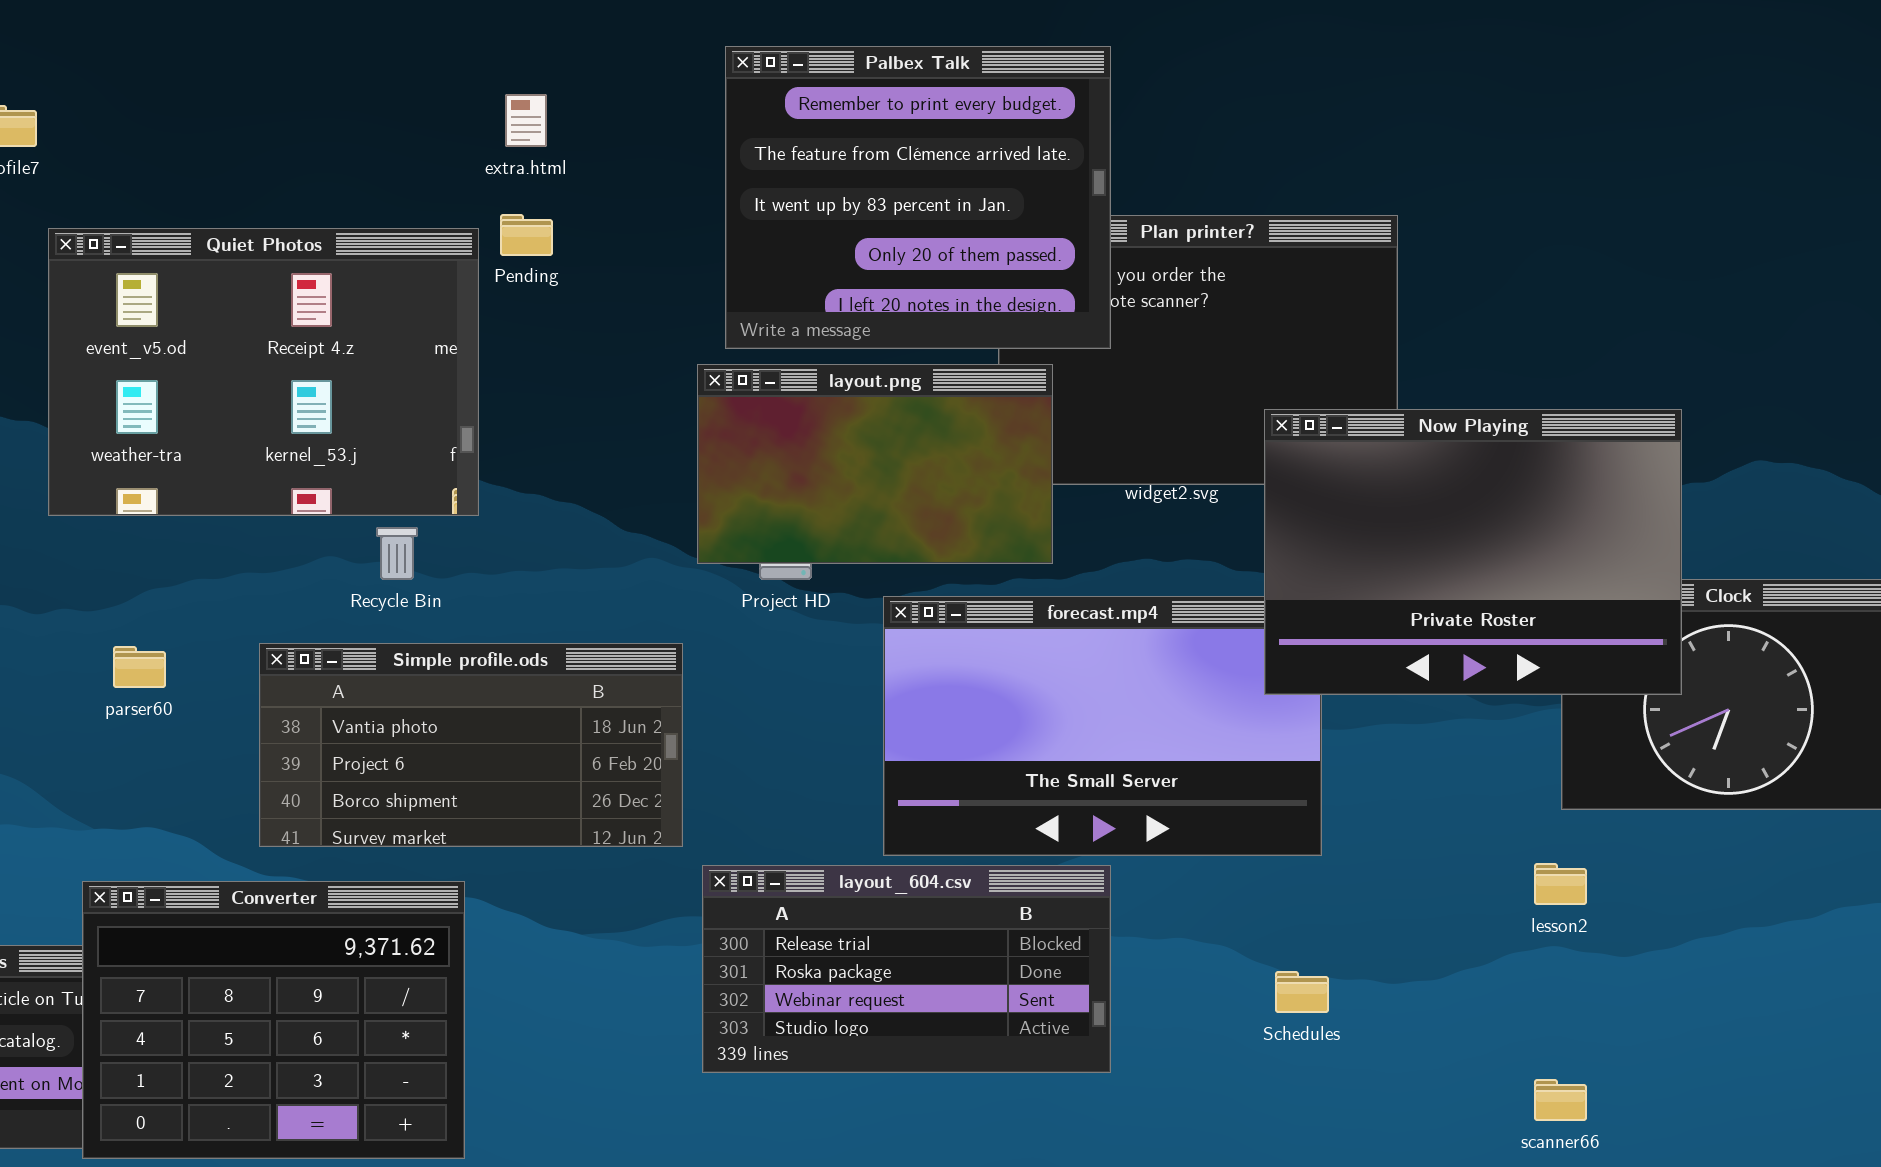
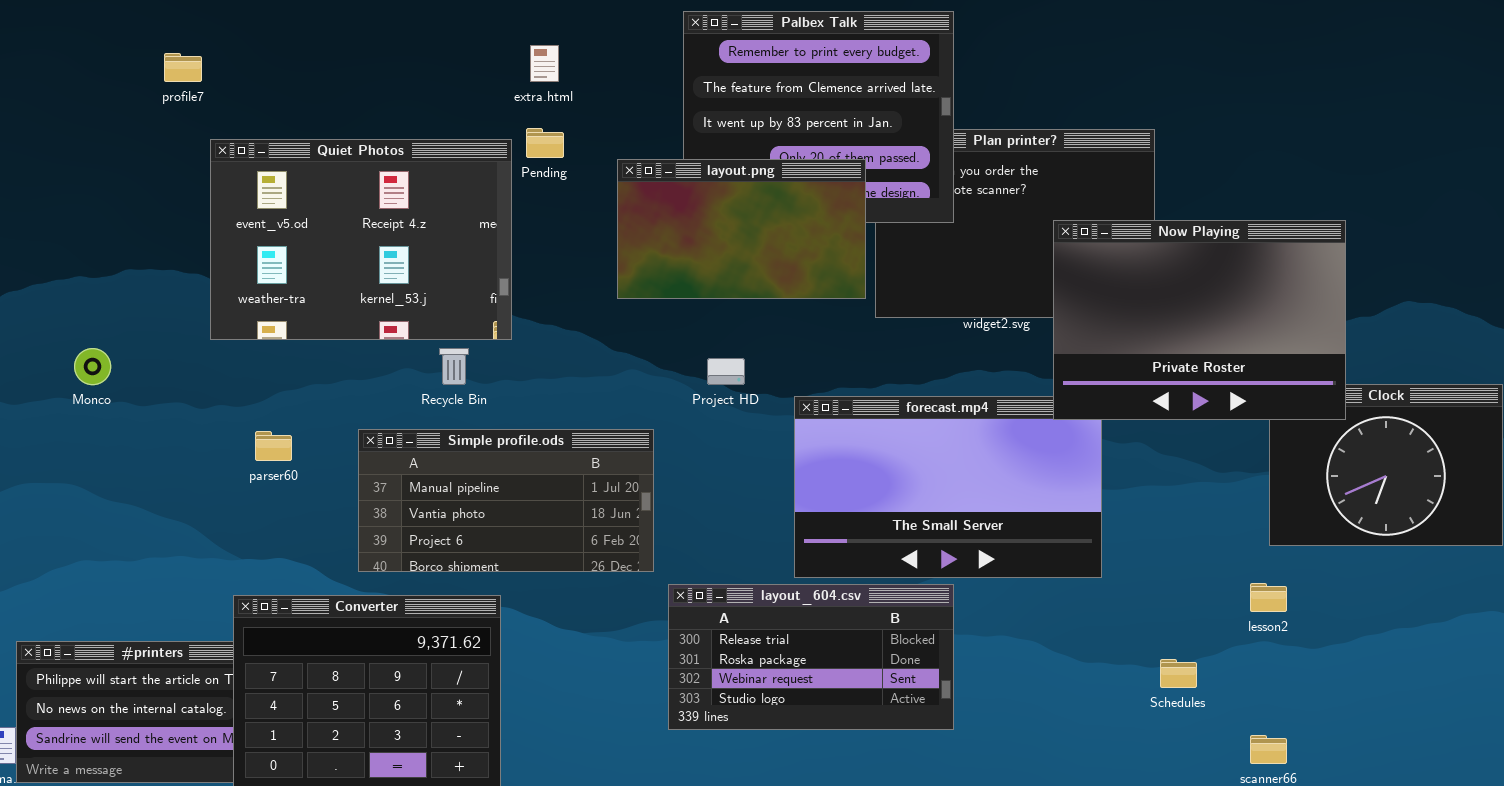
layout.png: [697,364,1053,564] -> [617,159,866,299], moved
Now Playing: [1264,409,1682,695] -> [1053,220,1346,420], moved
Simple profile.ods: [259,643,683,847] -> [358,429,654,572], scrolled up 1 row
Schedules: [1275,971,1329,1013] -> [1160,659,1197,688], moved

